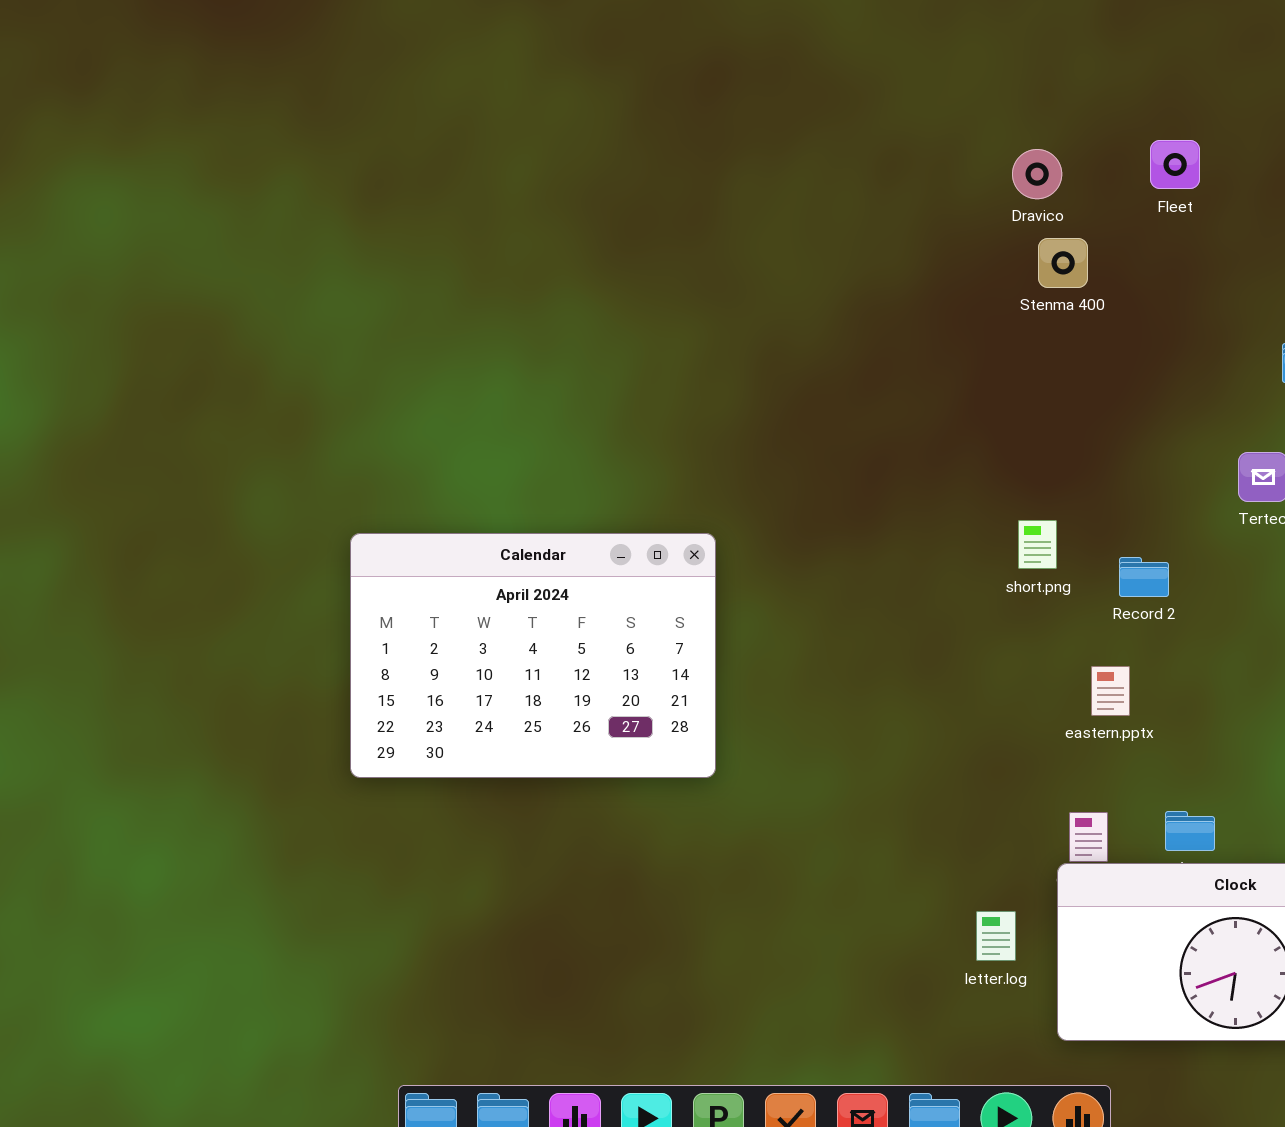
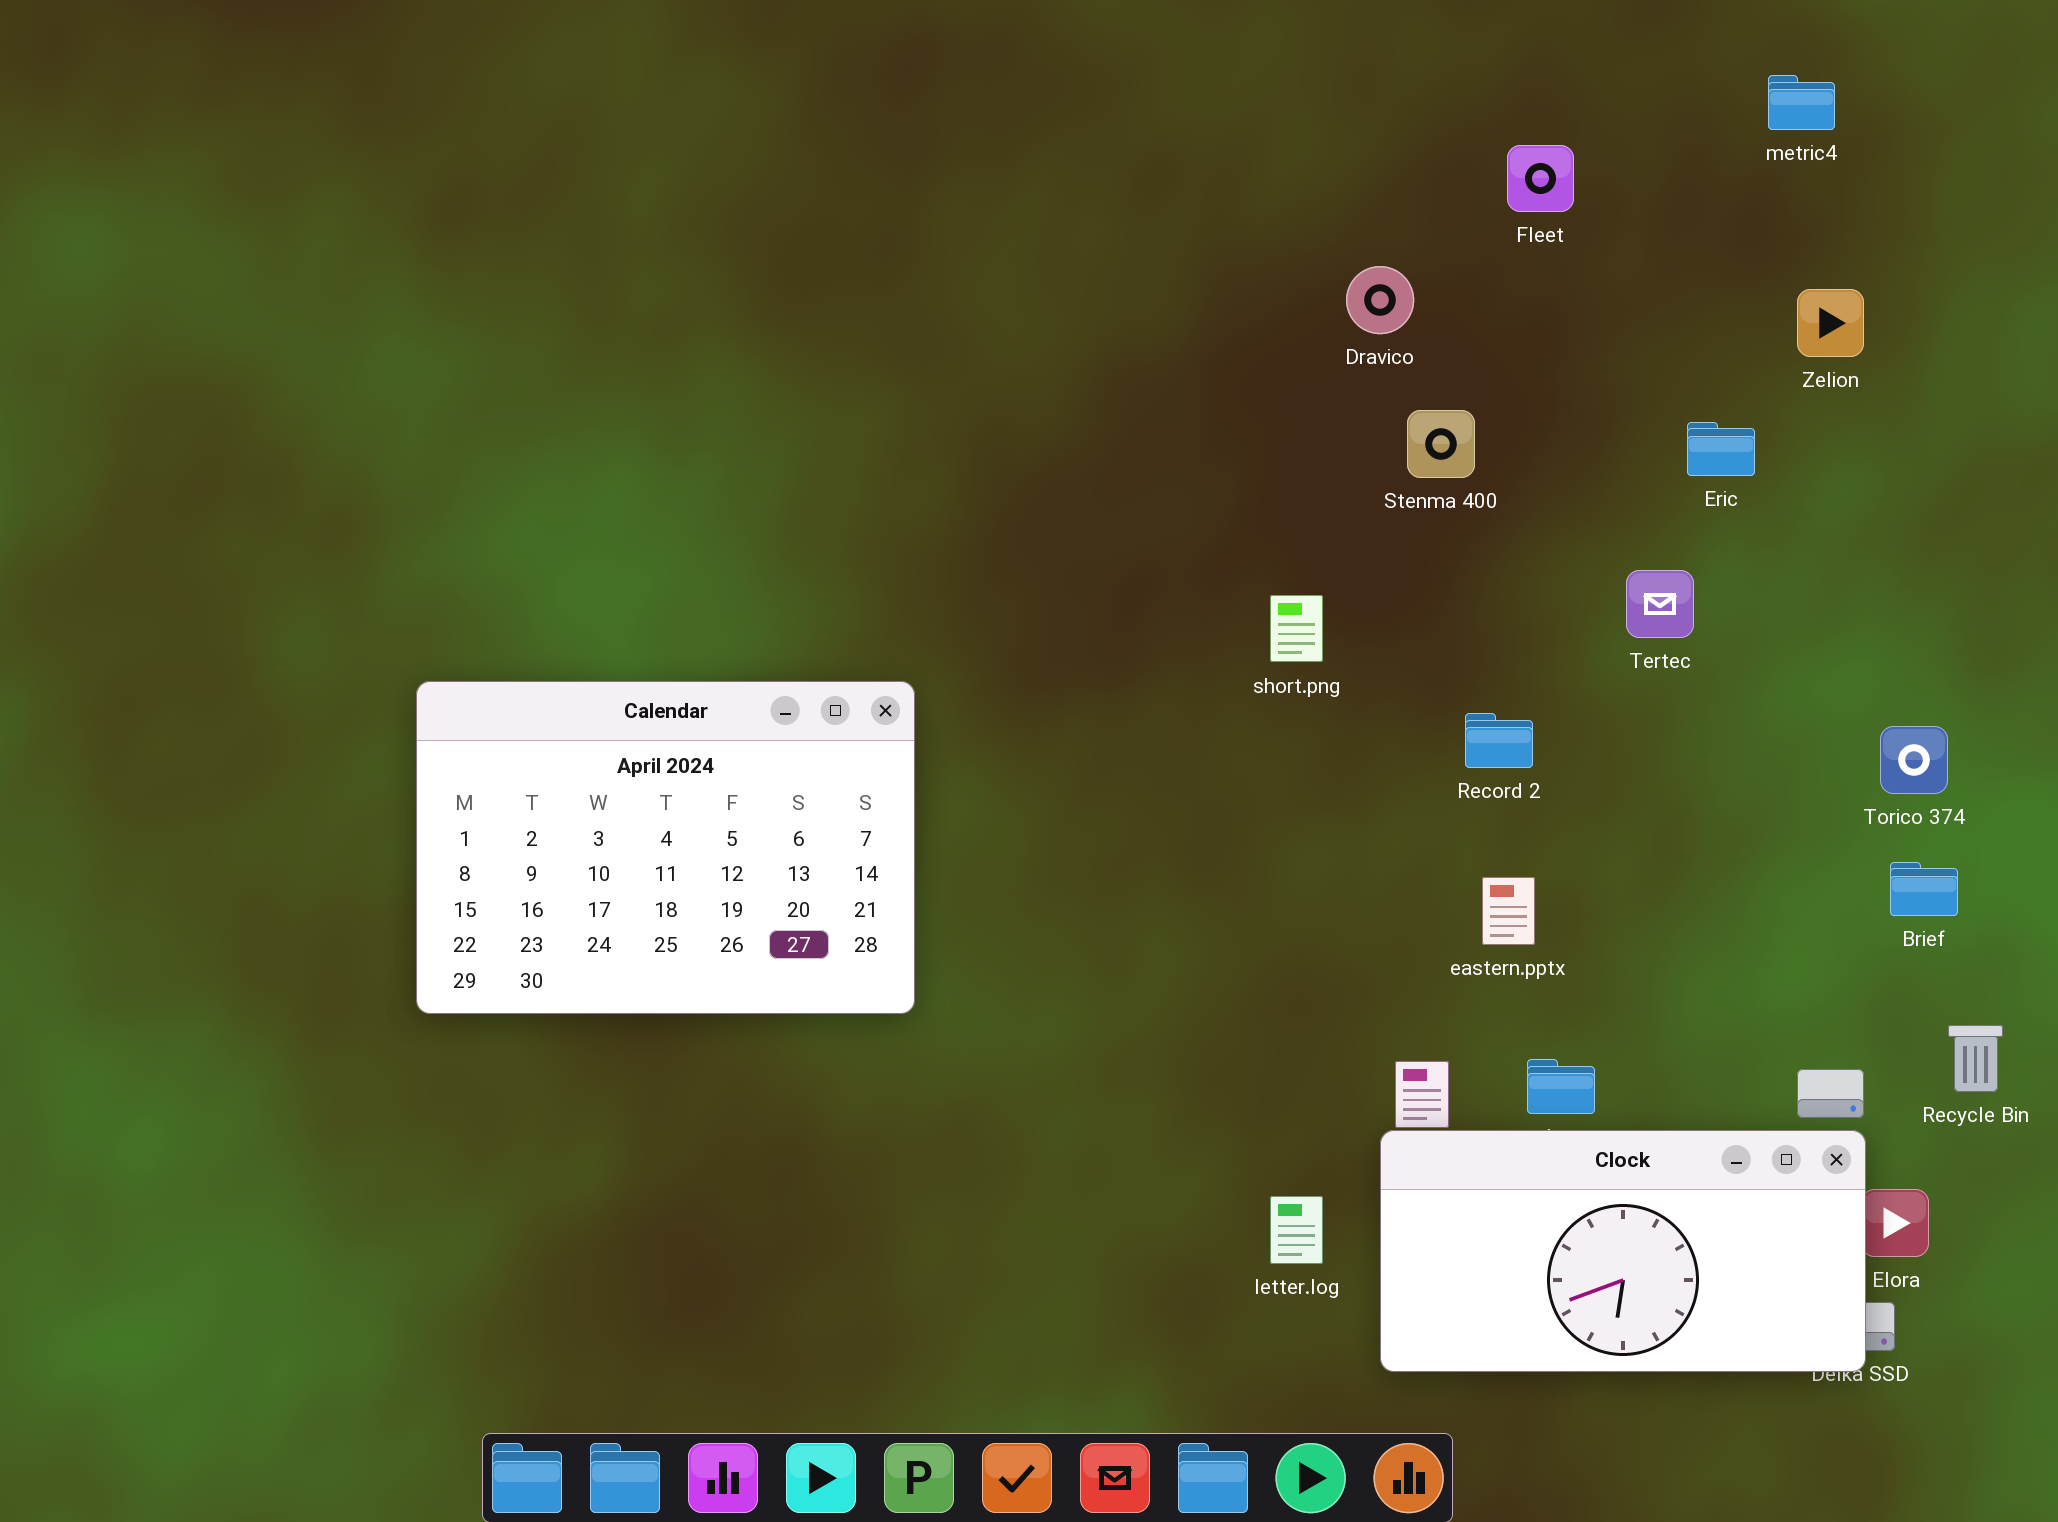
Dravico: [1012,149,1062,199] -> [1346,266,1414,334], moved
Stenma 400: [1038,238,1088,288] -> [1407,410,1475,478], moved
short.png: [1018,520,1057,569] -> [1270,595,1323,662], moved
eastern.pptx: [1091,666,1130,716] -> [1482,877,1535,945], moved

